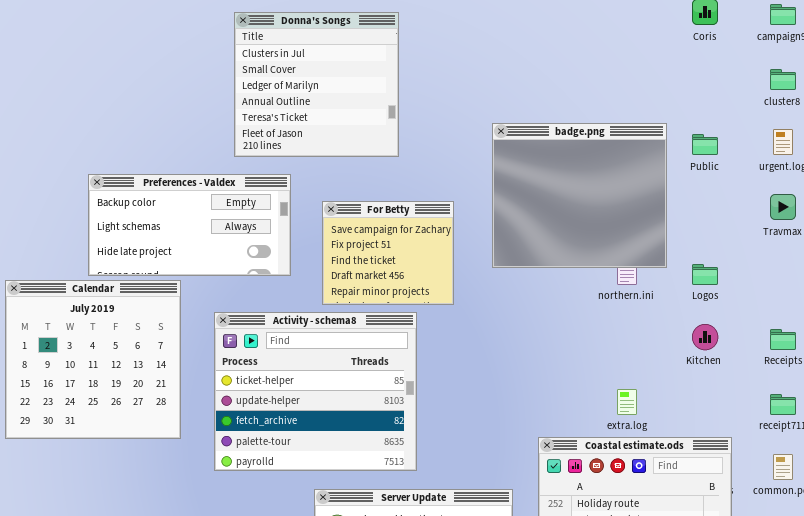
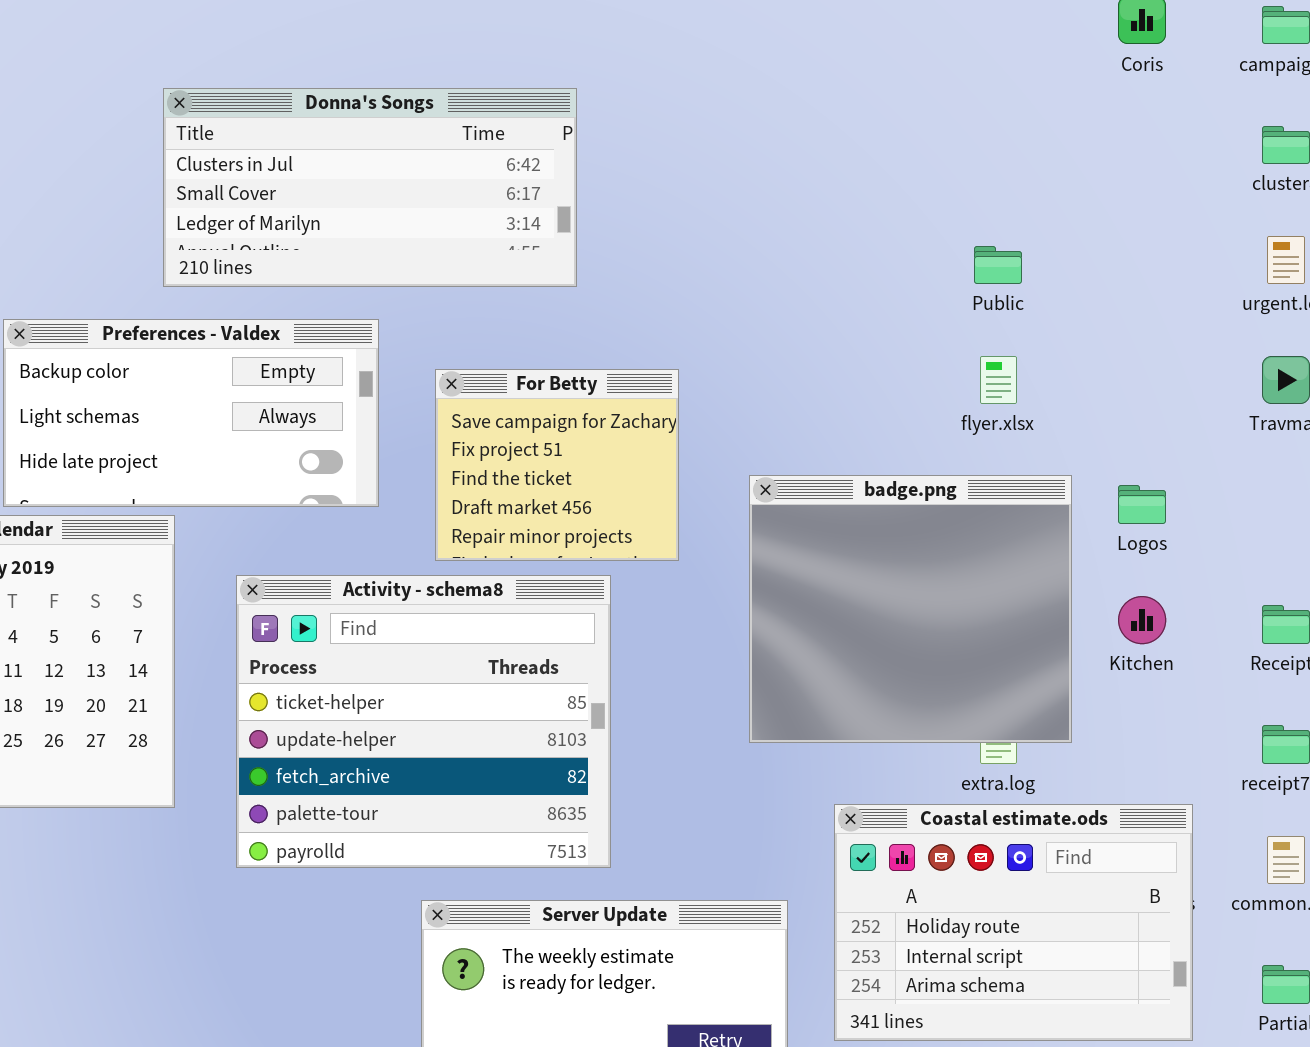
Donna's Songs: [234,12,399,157] -> [163,88,577,287], resized
badge.png: [492,123,667,268] -> [749,475,1072,743], moved
Public: [692,134,718,155] -> [974,246,1022,284], moved

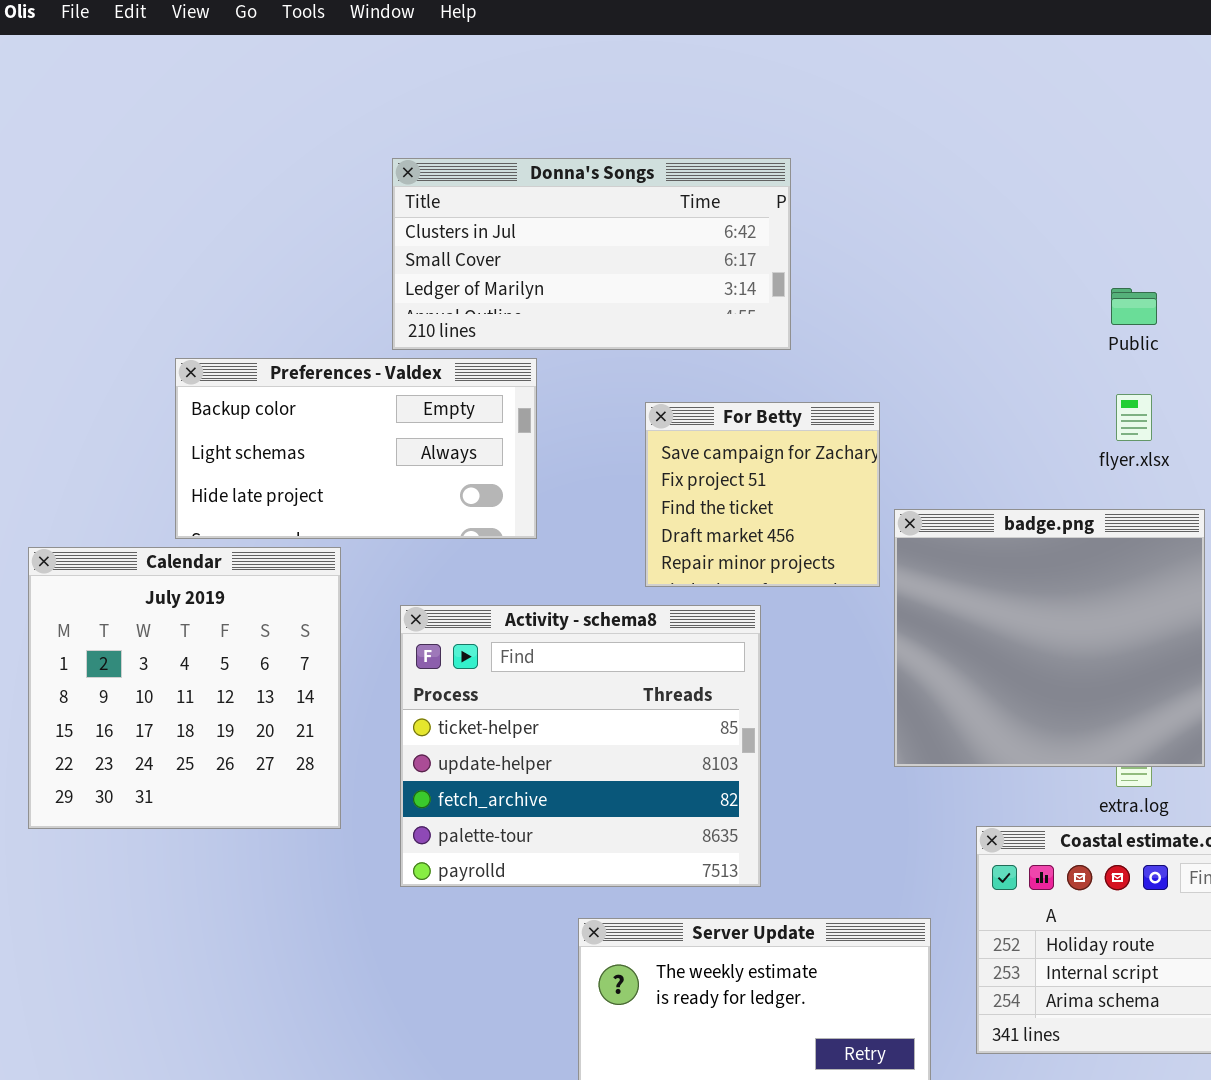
Donna's Songs: [163,88,577,287] -> [392,158,791,350], moved
For Betty: [435,369,679,561] -> [645,402,880,587], moved

